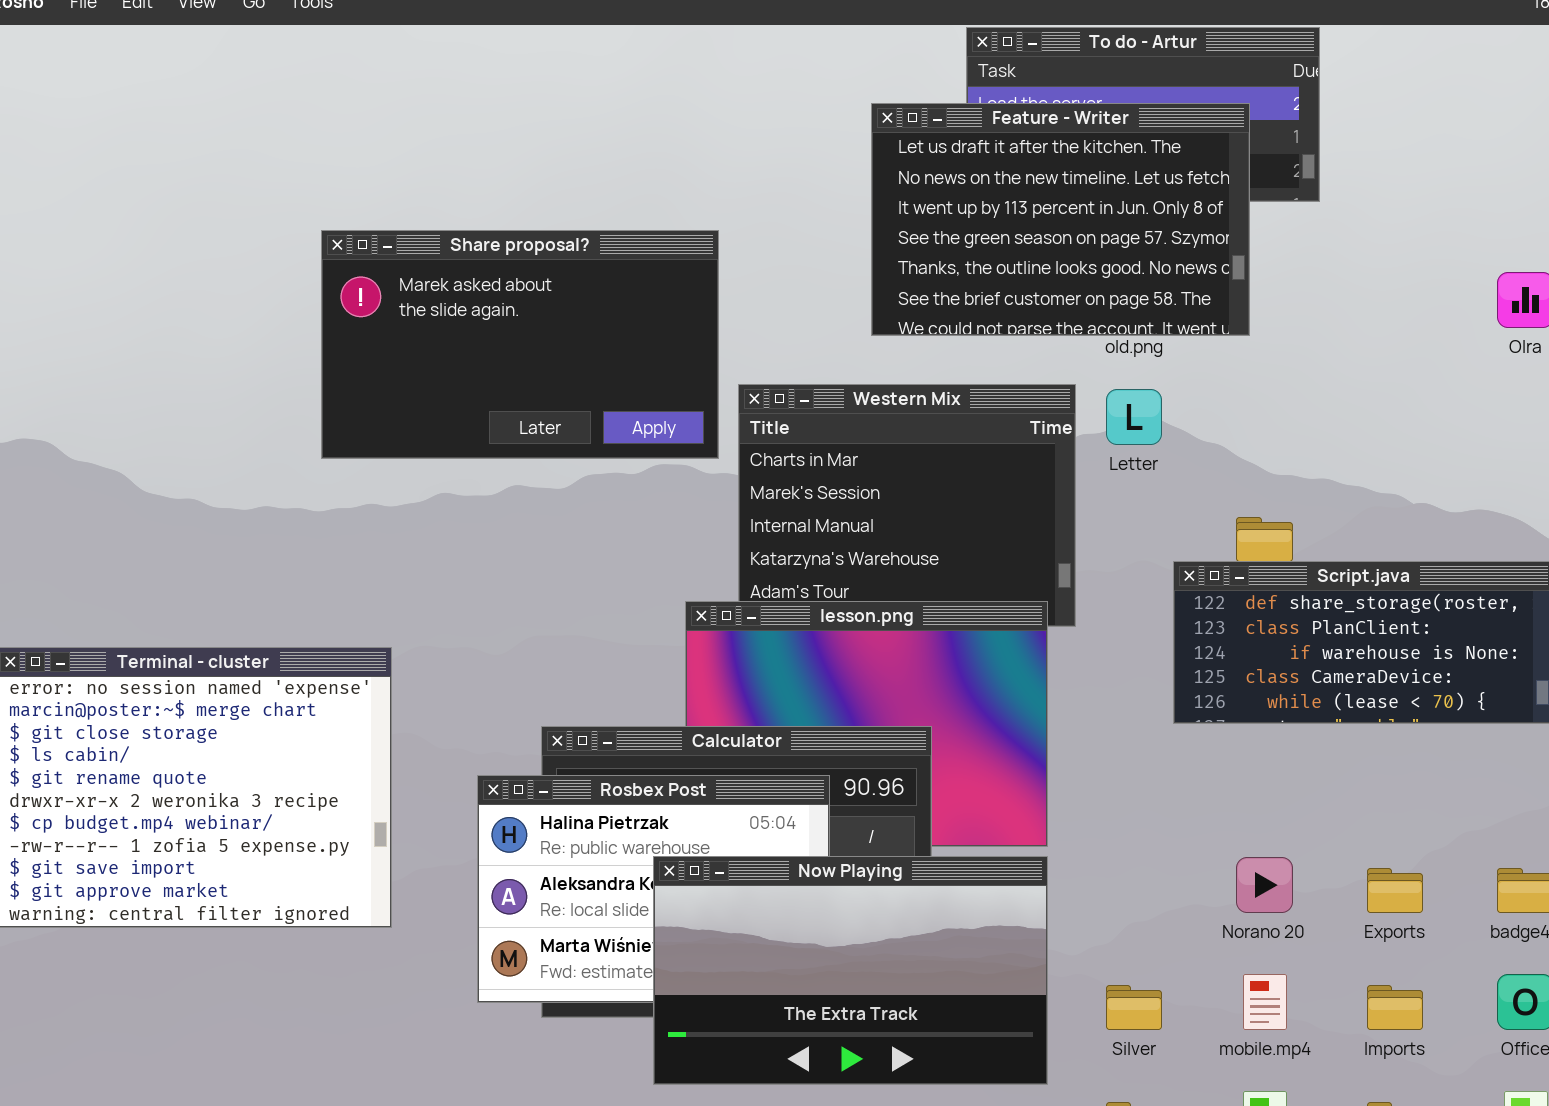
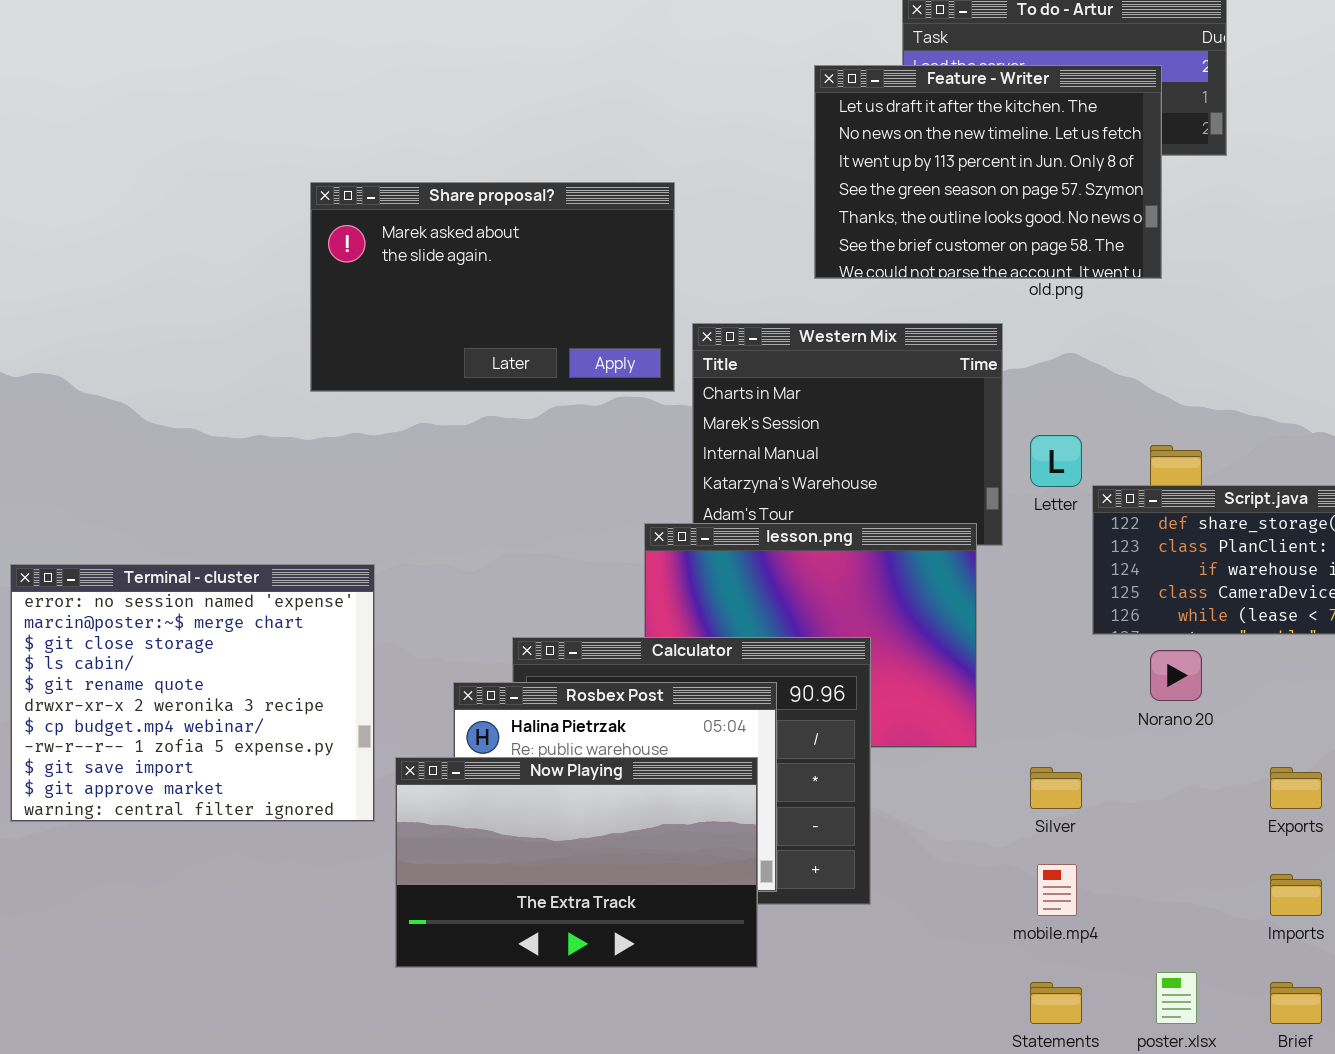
Letter: [1106,389,1162,445] -> [1030,435,1082,487], moved
Now Playing: [653,856,1048,1085] -> [395,757,758,968], moved
Norano 20: [1236,857,1293,913] -> [1150,650,1202,701], moved
mobile.mp4: [1243,974,1287,1030] -> [1037,864,1077,916], moved
Silver: [1106,985,1162,1030] -> [1030,767,1082,809], moved

